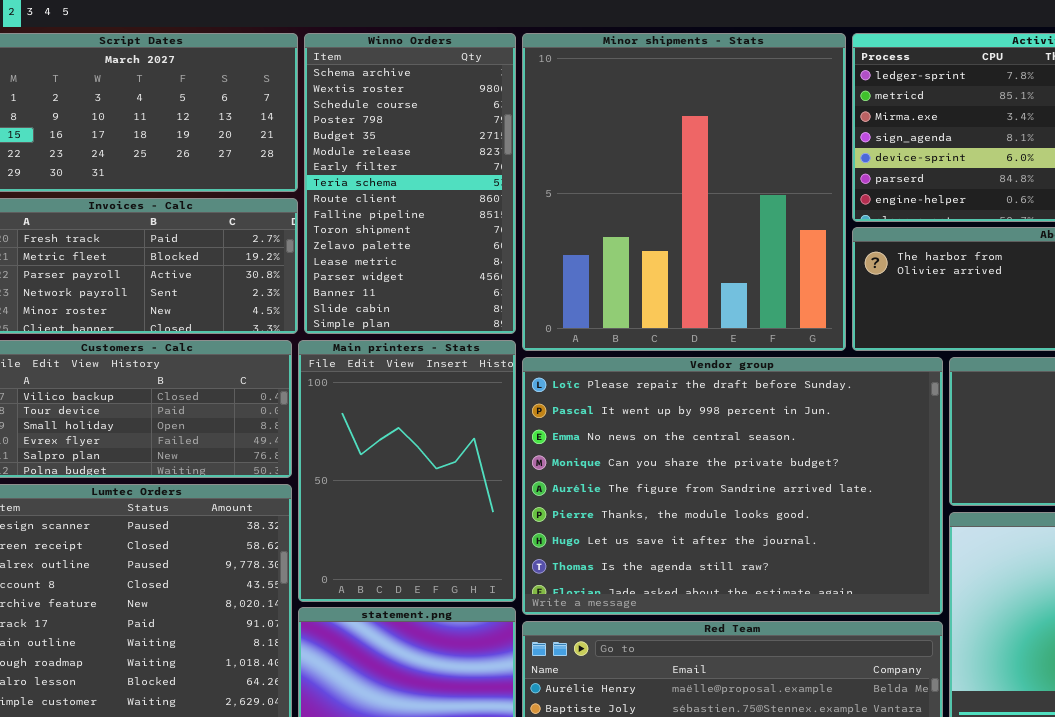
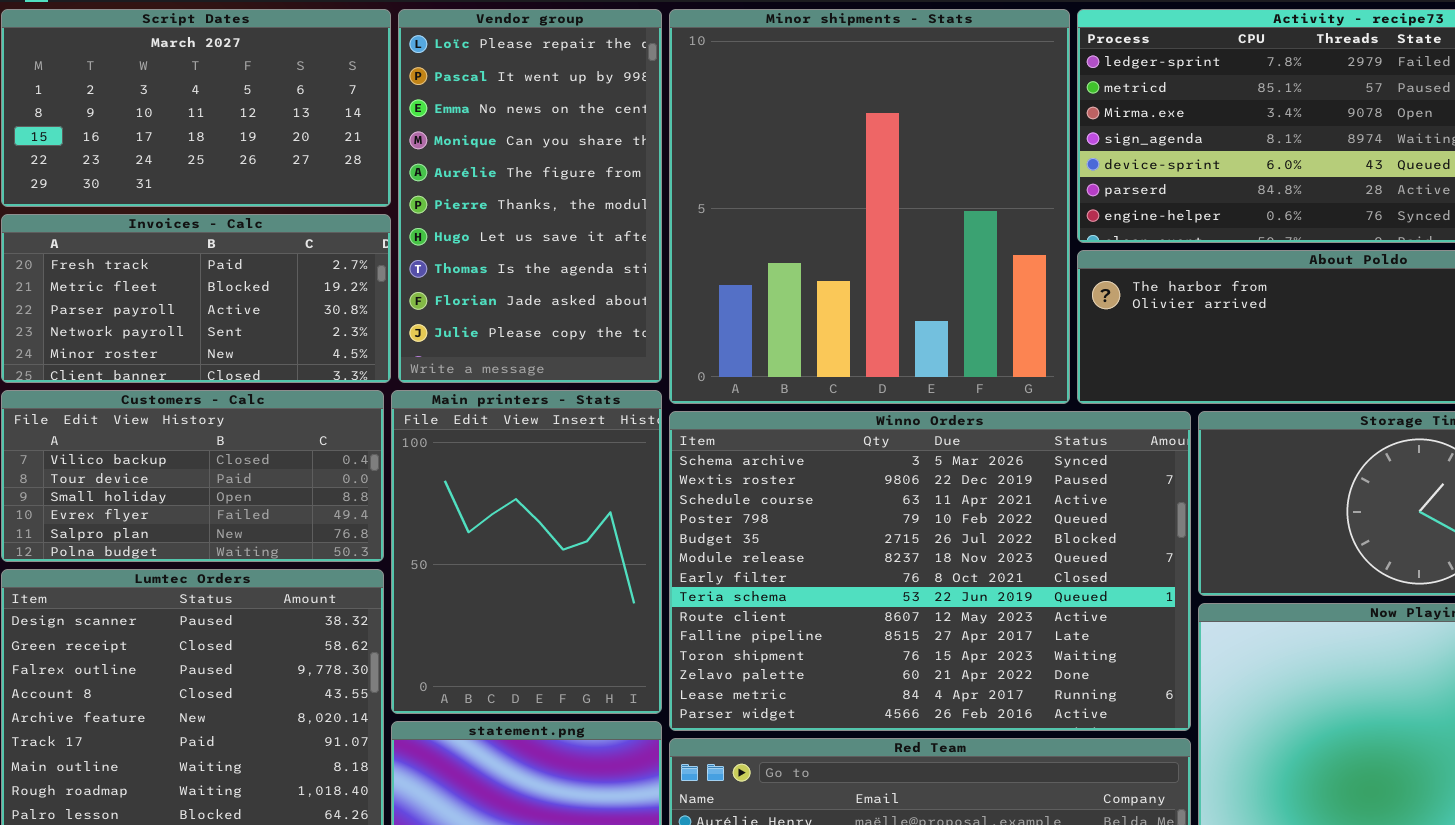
Winno Orders: [304,33,516,334] -> [669,411,1191,731], moved, resized
Vendor group: [522,357,943,615] -> [398,9,662,383], moved, resized

